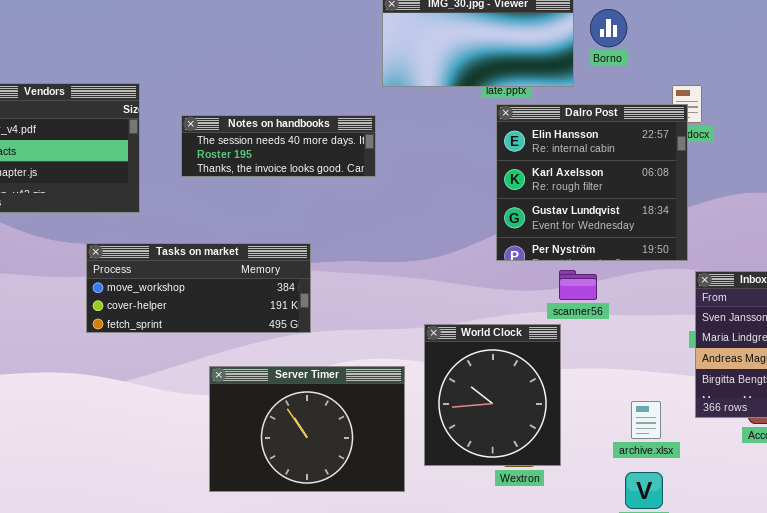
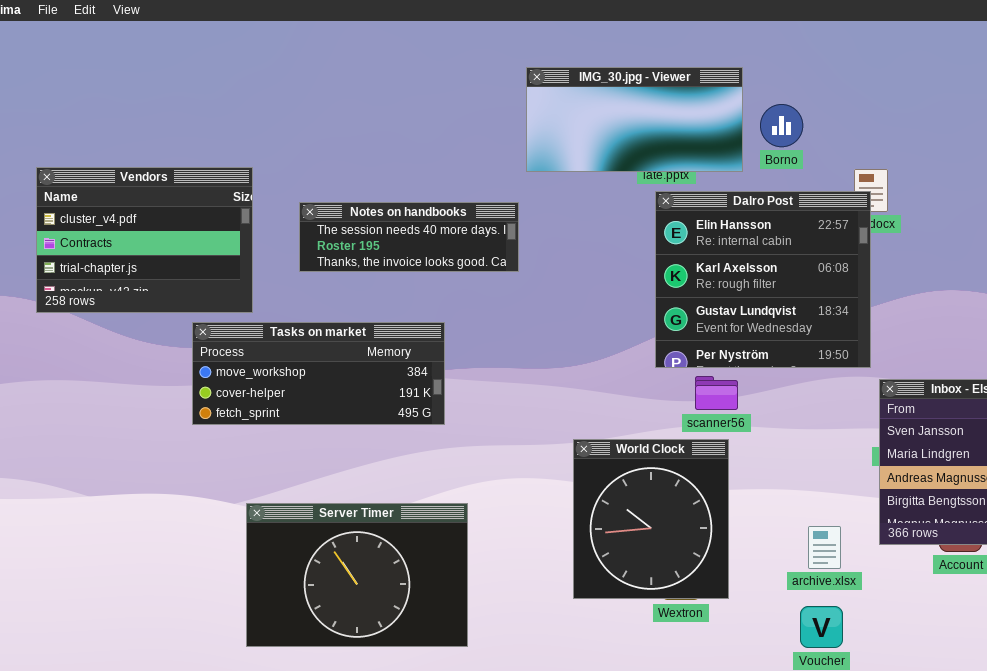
Borno: [590,9,627,47] -> [760,104,803,147], moved
Tasks on market: [86,243,311,333] -> [192,322,445,425], moved
scanner56: [559,270,597,300] -> [695,376,738,410], moved
Server Timer: [209,366,405,492] -> [246,503,468,647], moved

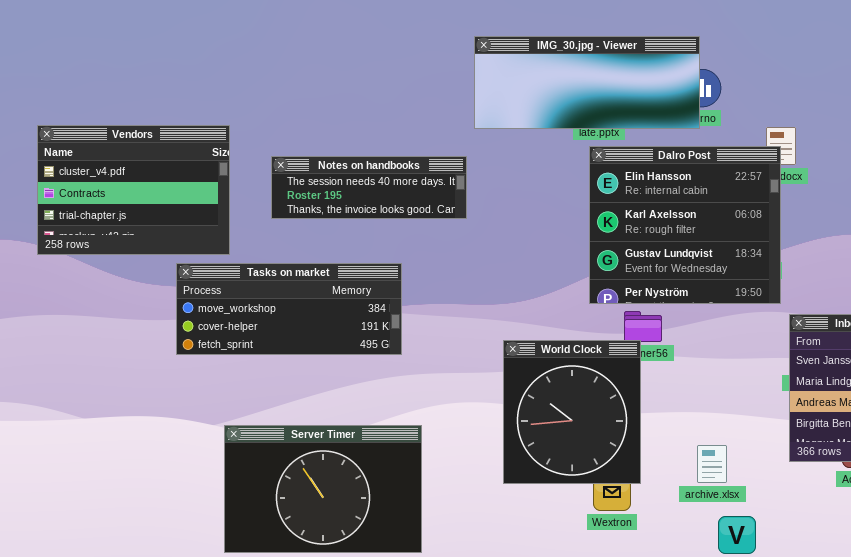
IMG_30.jpg - Viewer: [526,67,743,172] -> [474,36,700,129], resized
World Clock: [573,439,729,599] -> [503,340,641,484], moved
archive.xlsx: [808,526,841,569] -> [697,445,727,483], moved

